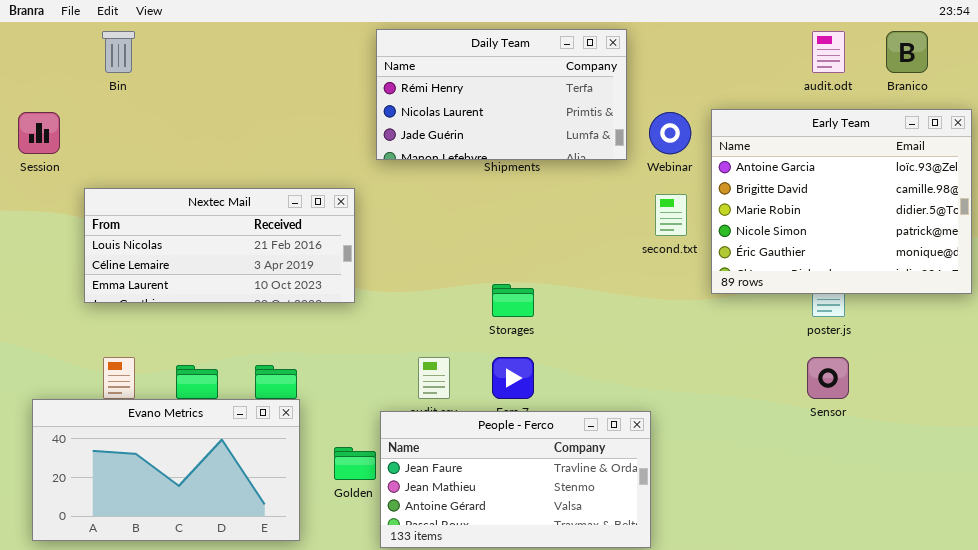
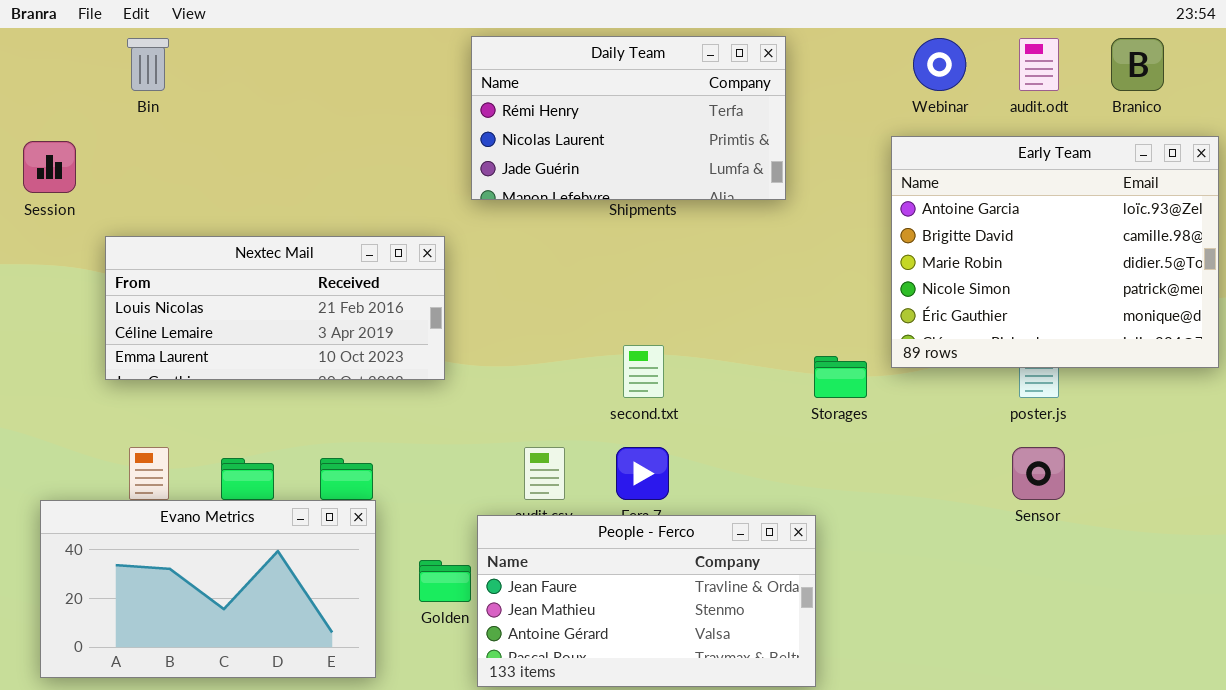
Webinar: [649,112,691,154] -> [913,38,966,91], moved
second.txt: [655,194,687,236] -> [623,345,664,398], moved
Storages: [492,284,534,317] -> [814,356,867,398], moved

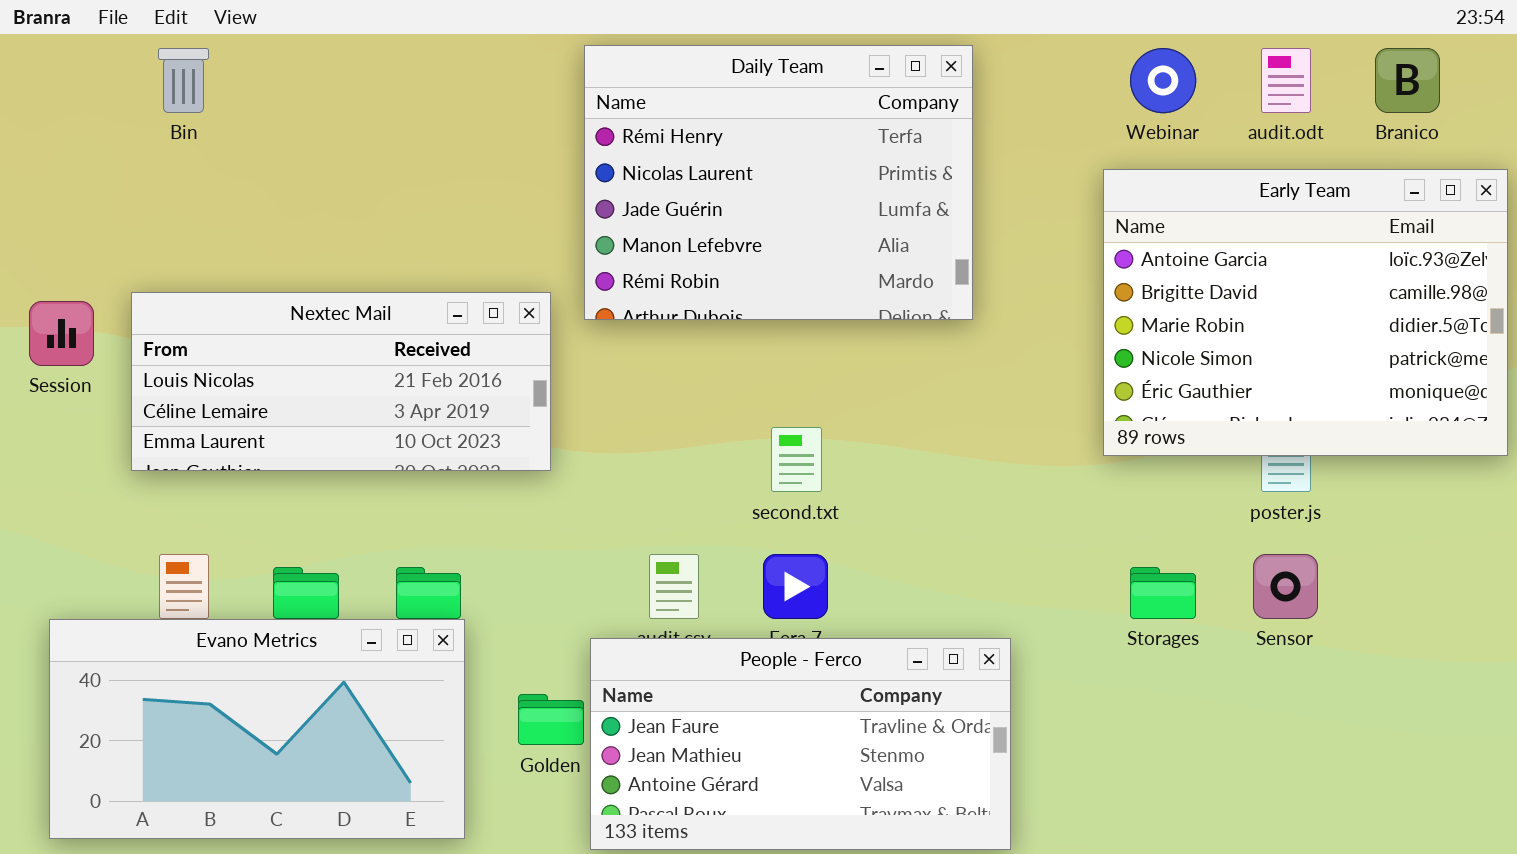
Daily Team: [471,36,786,200] -> [584,45,973,320], resized
Session: [23,141,76,193] -> [29,301,94,366], moved
Storages: [814,356,867,398] -> [1130,567,1196,619], moved

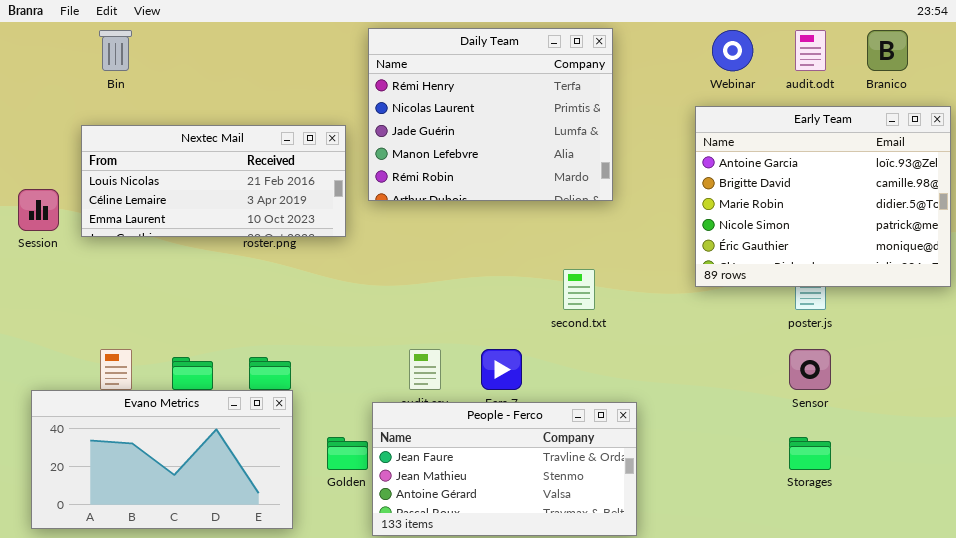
Nextec Mail: [131,292,551,471] -> [81,125,346,237], moved
second.txt: [771,427,822,492] -> [563,269,595,310], moved
Storages: [1130,567,1196,619] -> [789,437,831,470], moved

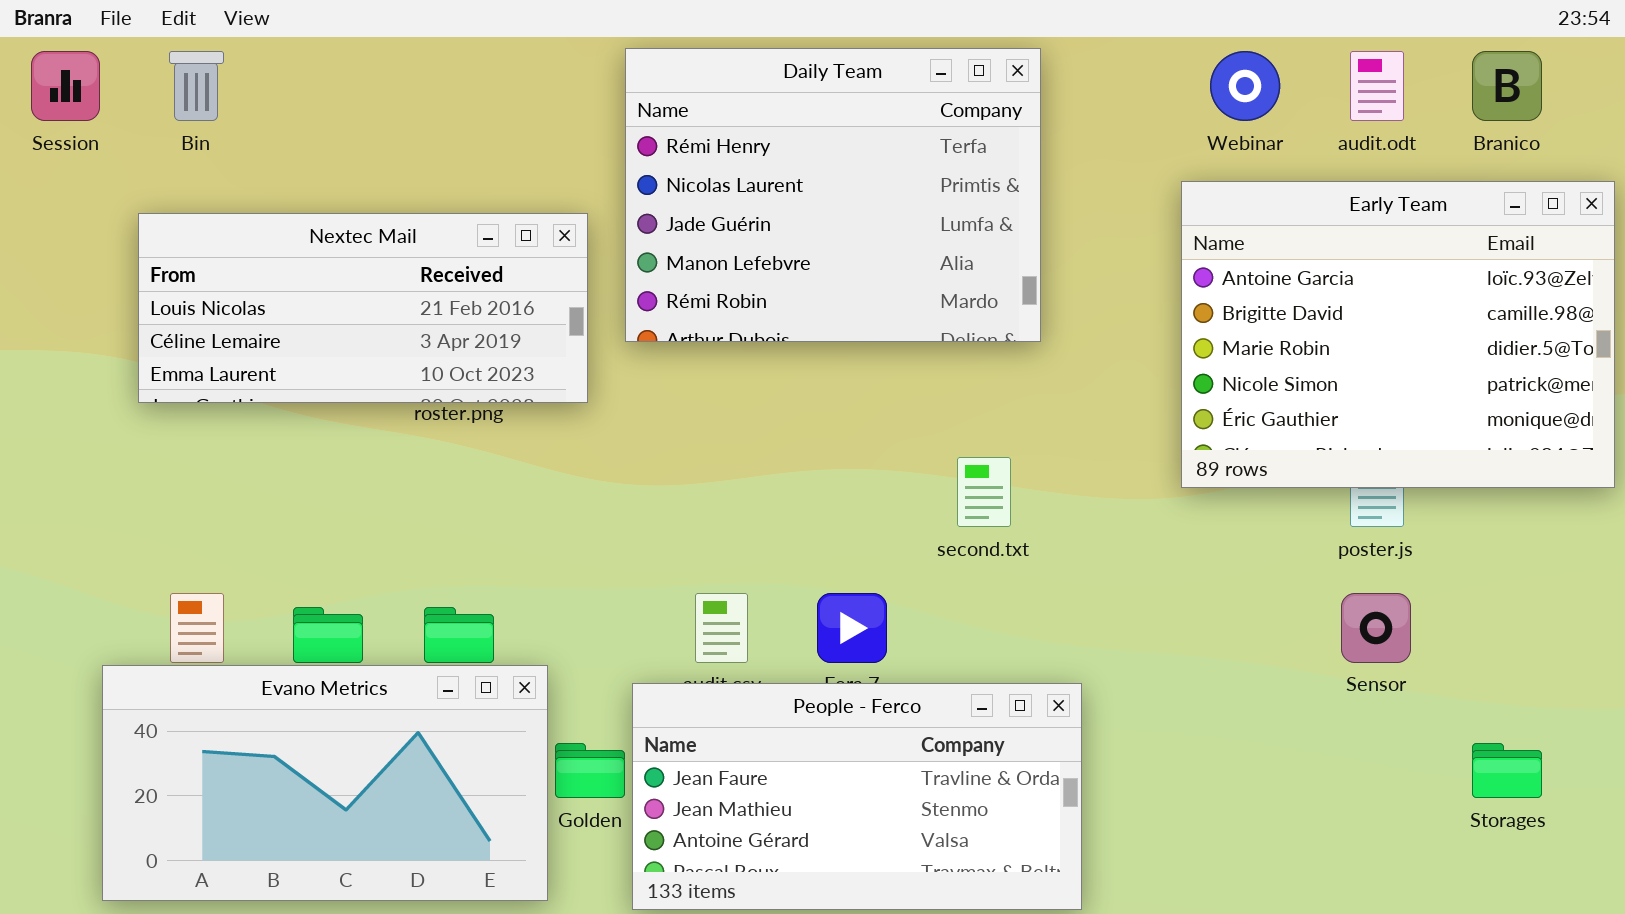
Session: [18,189,59,231] -> [31,51,100,121], moved
Evano Metrics: [31,390,293,529] -> [102,665,548,901], moved
Storages: [789,437,831,470] -> [1472,743,1542,798], moved

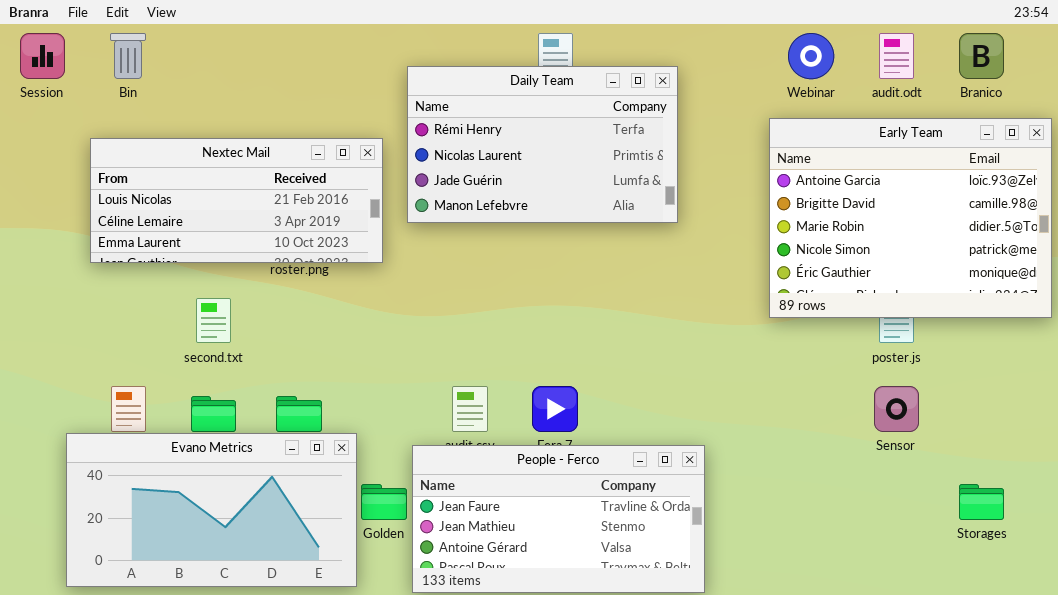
Daily Team: [625,48,1041,342] -> [407,66,678,223], resized
second.txt: [957,457,1011,527] -> [196,298,231,343], moved

